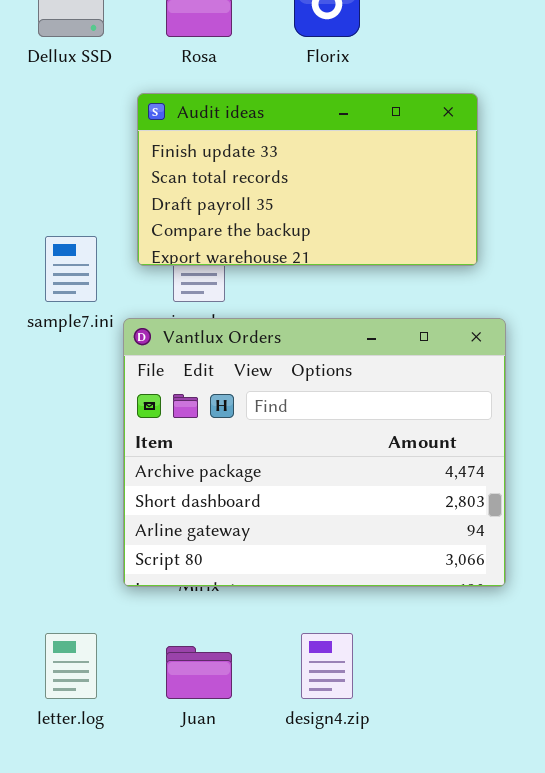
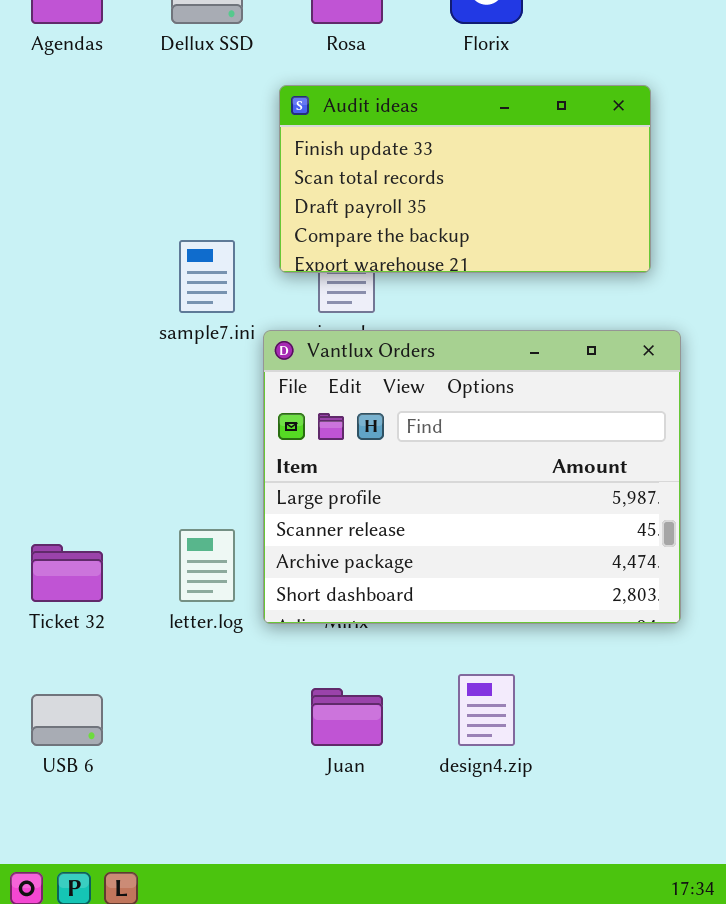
Vantlux Orders: [123,318,506,587] -> [263,330,681,624], scrolled up 2 rows
letter.log: [45,633,97,699] -> [179,529,235,602], moved

